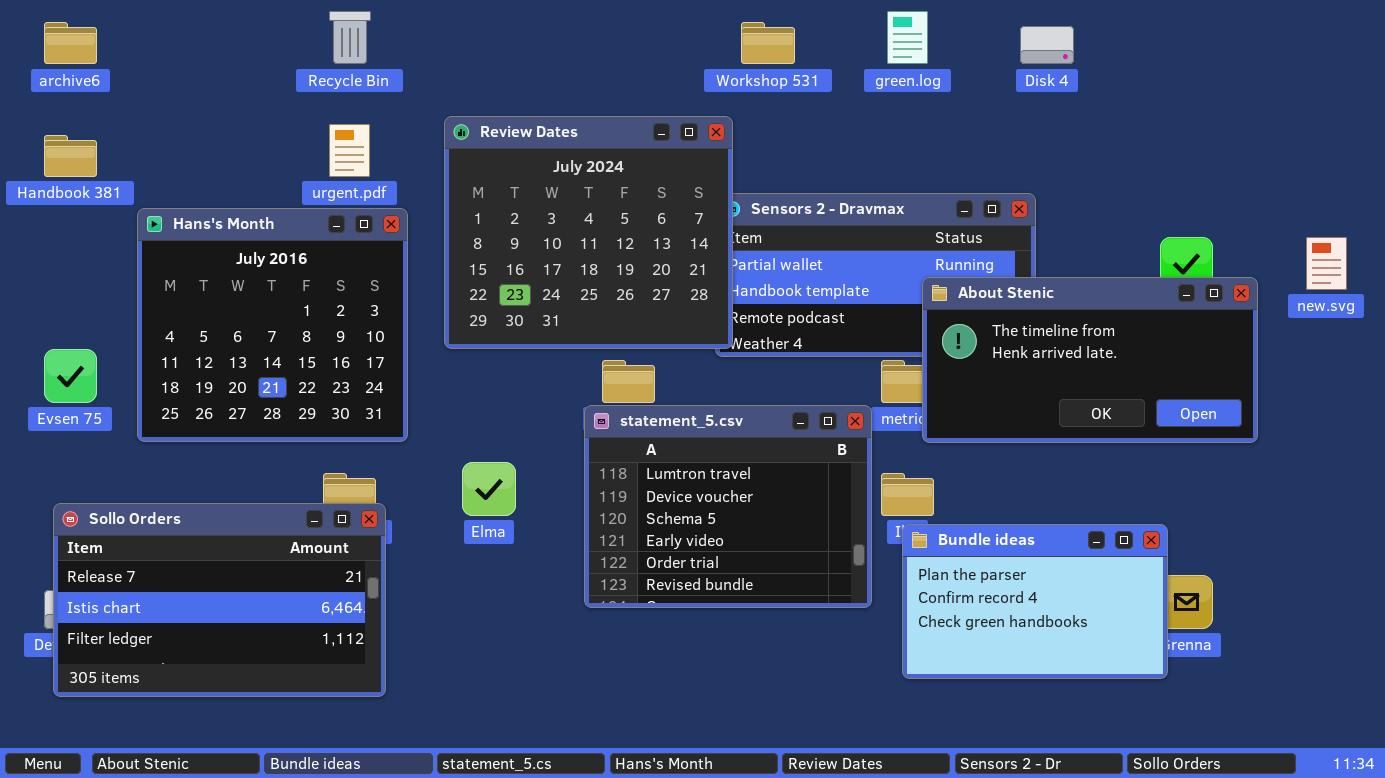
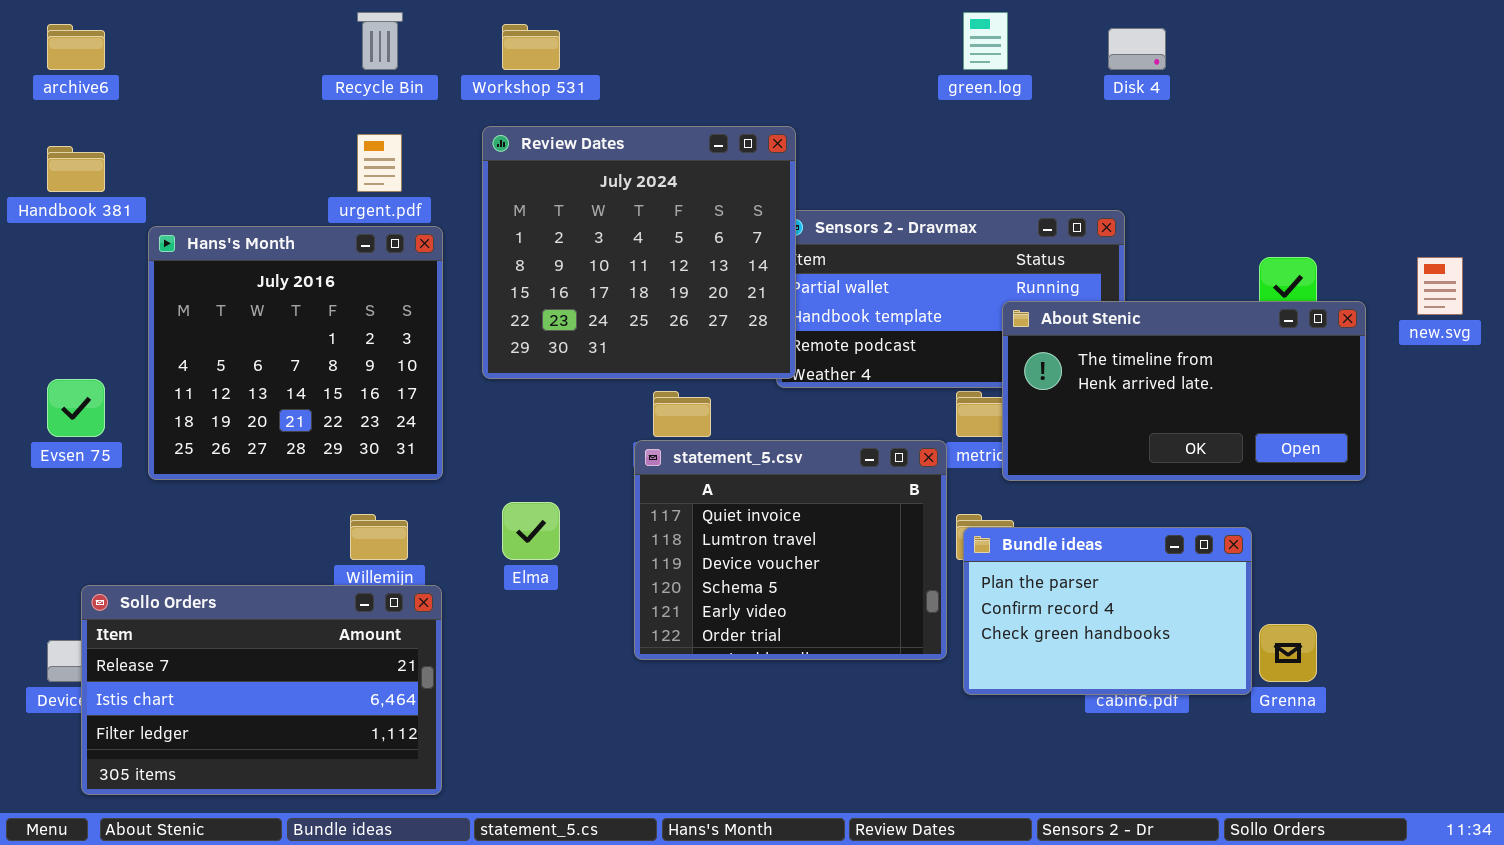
Workshop 531: [741,22,795,64] -> [502,24,560,70], moved
statement_5.csv: [584,405,872,608] -> [634,440,947,660], scrolled up 1 row
Sollo Orders: [53,503,386,697] -> [81,585,442,795], moved
Bundle ideas: [902,524,1168,679] -> [963,527,1252,695], moved

